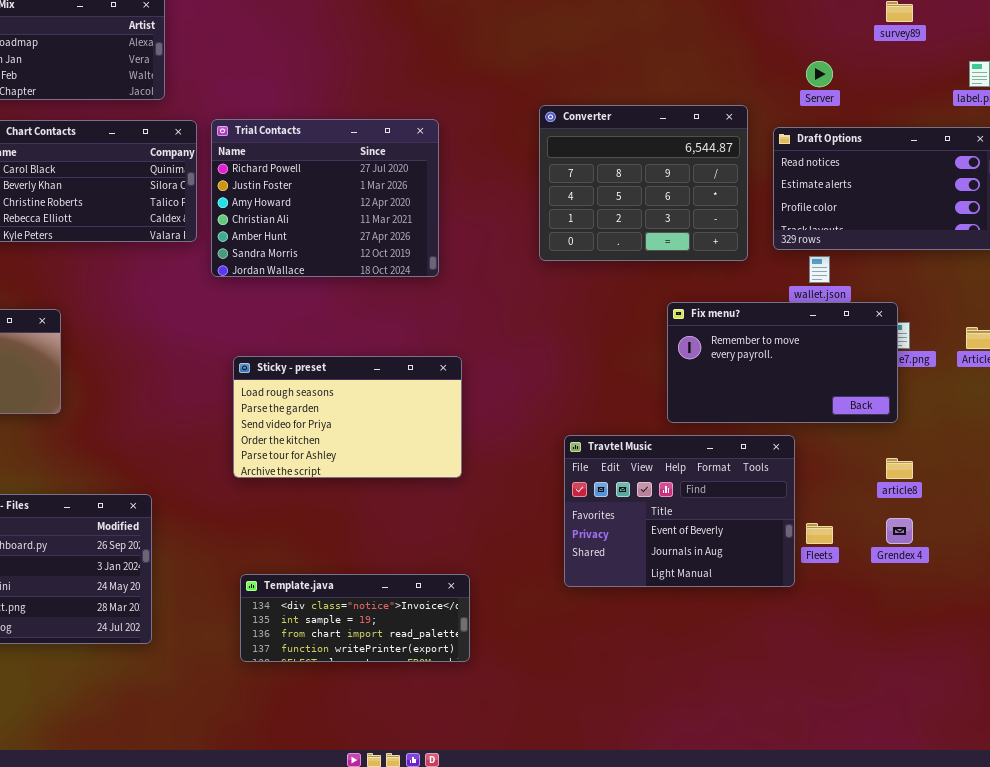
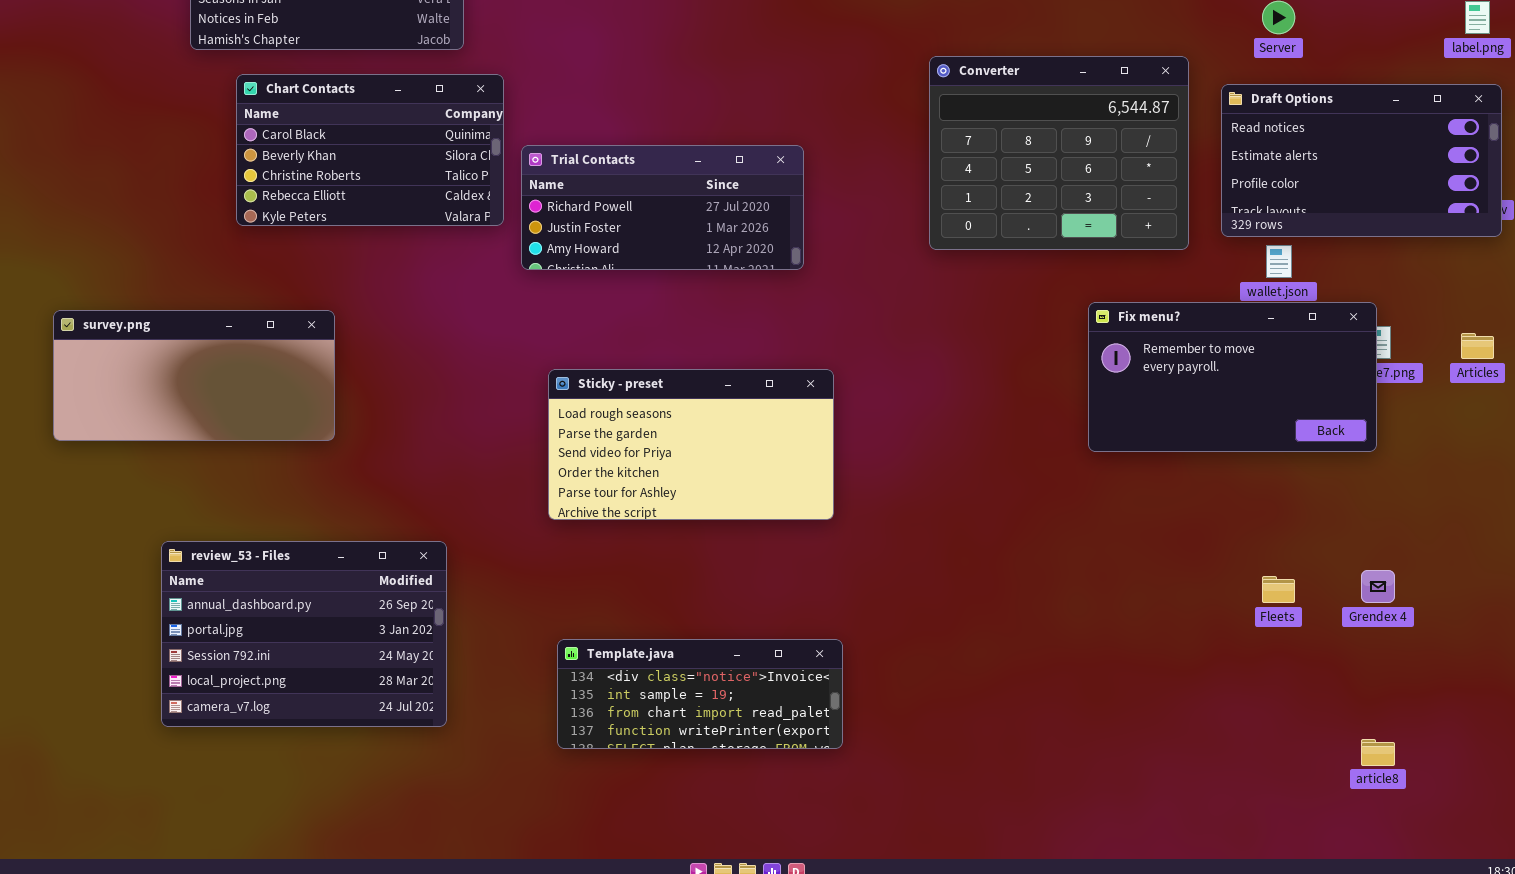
Trial Contacts: [211,119,439,277] -> [521,145,804,270], resized
Travtel Music: [564,435,795,587] -> none, closed
article8: [886,458,913,479] -> [1361,739,1395,766], moved

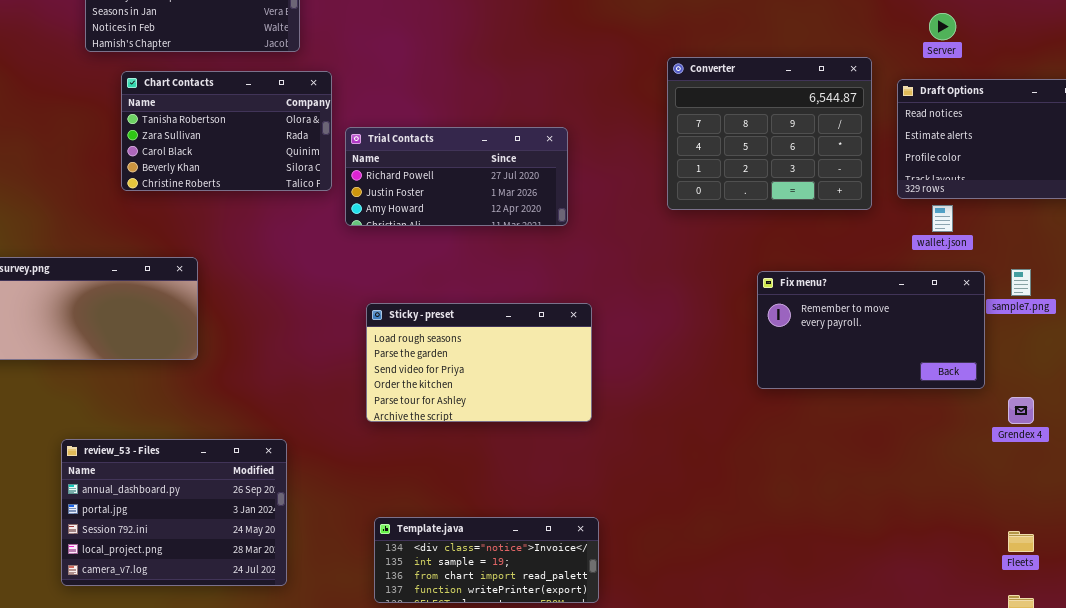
Chart Contacts: [236,74,504,226] -> [121,71,332,191], scrolled up 2 rows
Fix menu?: [1088,302,1377,452] -> [757,271,985,389], moved
Grendex 4: [1361,570,1395,603] -> [1008,397,1034,424], moved
Fleets: [1262,576,1295,603] -> [1008,531,1034,552], moved

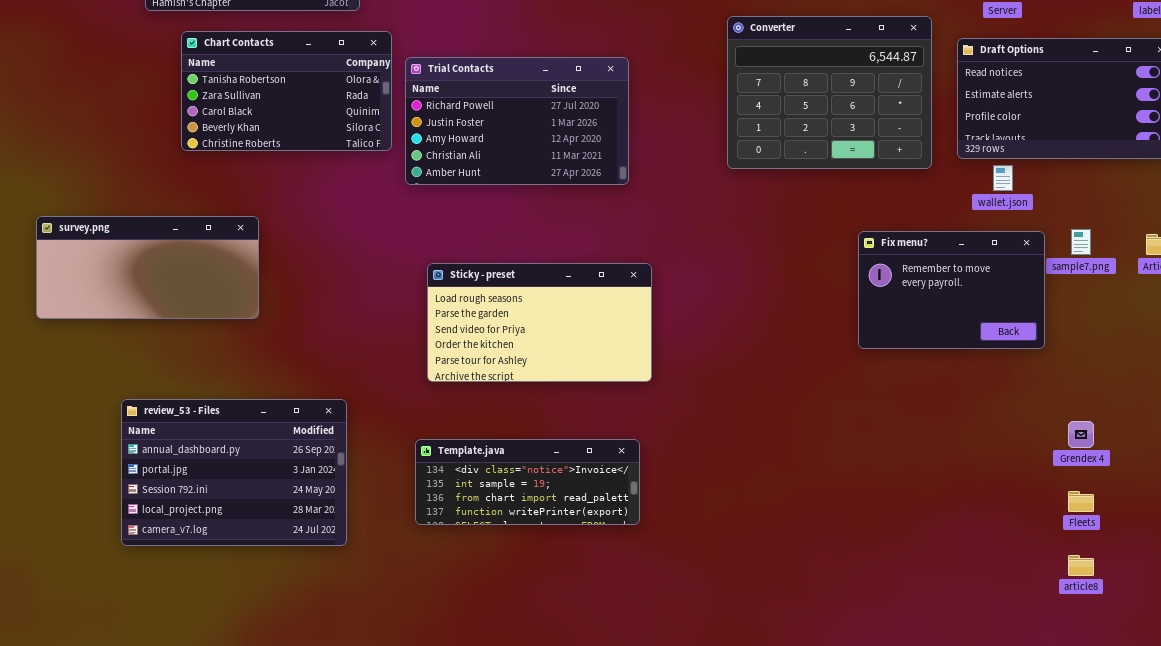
Trial Contacts: [345,127,568,226] -> [405,57,629,185], resized
Fix menu?: [757,271,985,389] -> [858,231,1045,349], resized
Grendex 4: [1008,397,1034,424] -> [1068,421,1094,448], moved
Template.java: [374,517,599,603] -> [415,439,640,525], moved

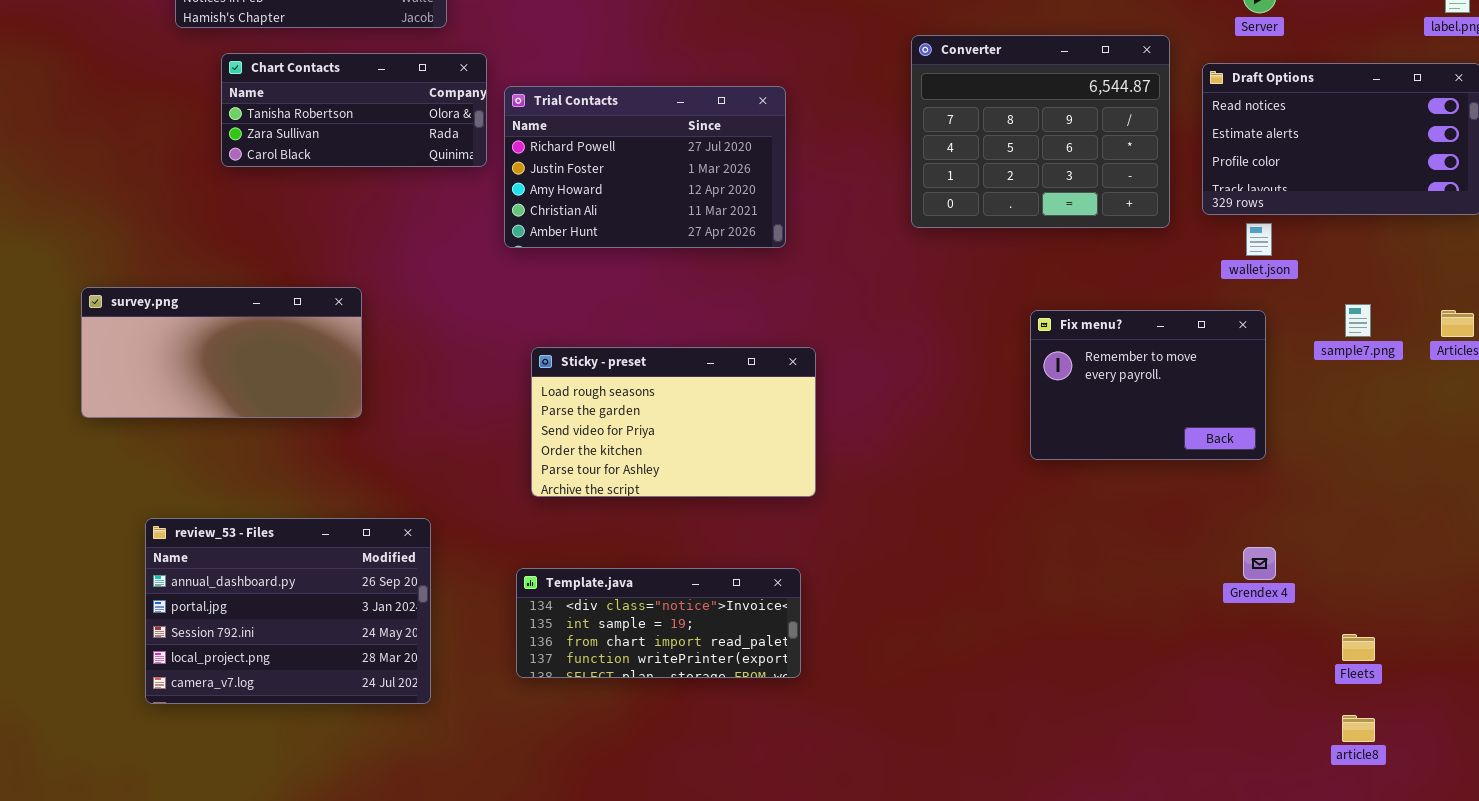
Chart Contacts: [181,31,392,151] -> [221,53,487,167], resized
survey.png: [36,216,259,319] -> [81,287,362,418], moved
Fix menu?: [858,231,1045,349] -> [1030,310,1266,460], moved
Grendex 4: [1068,421,1094,448] -> [1243,547,1276,580], moved

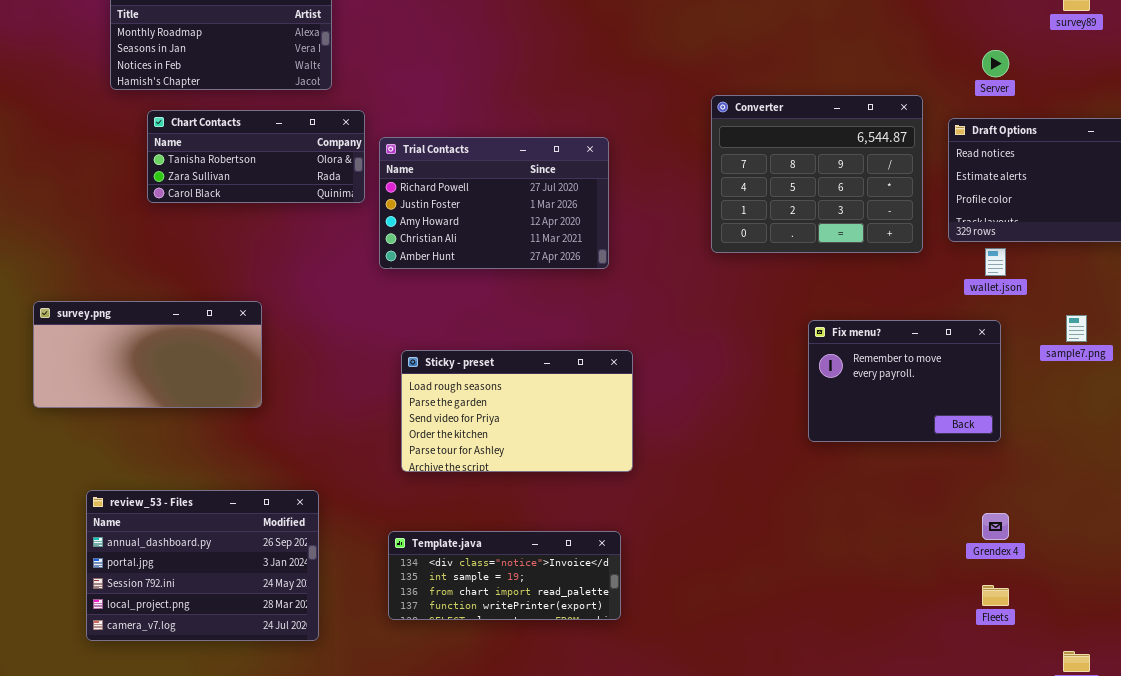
Fleets: [1342,634,1375,661] -> [982,585,1009,606], moved

